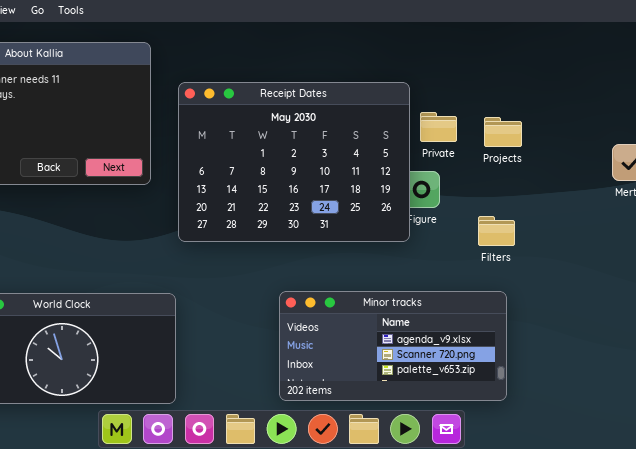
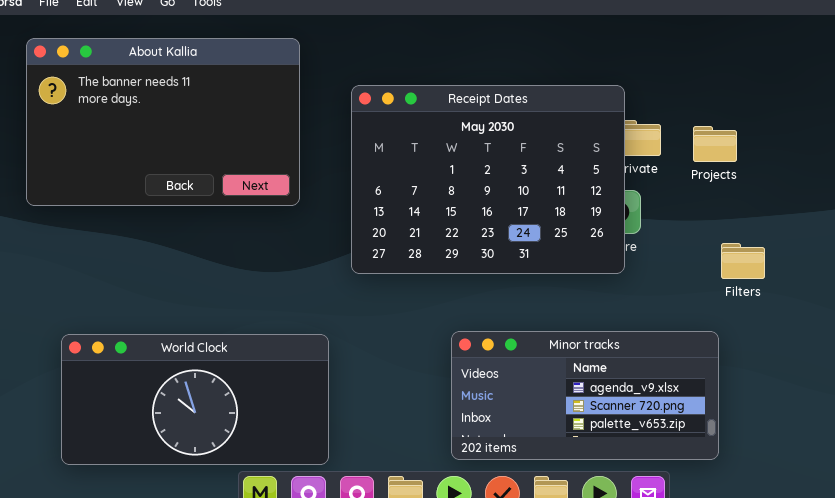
Receipt Dates: [178,82,410,242] -> [351,85,625,274], moved
Filters: [478,216,515,246] -> [721,243,765,279], moved

